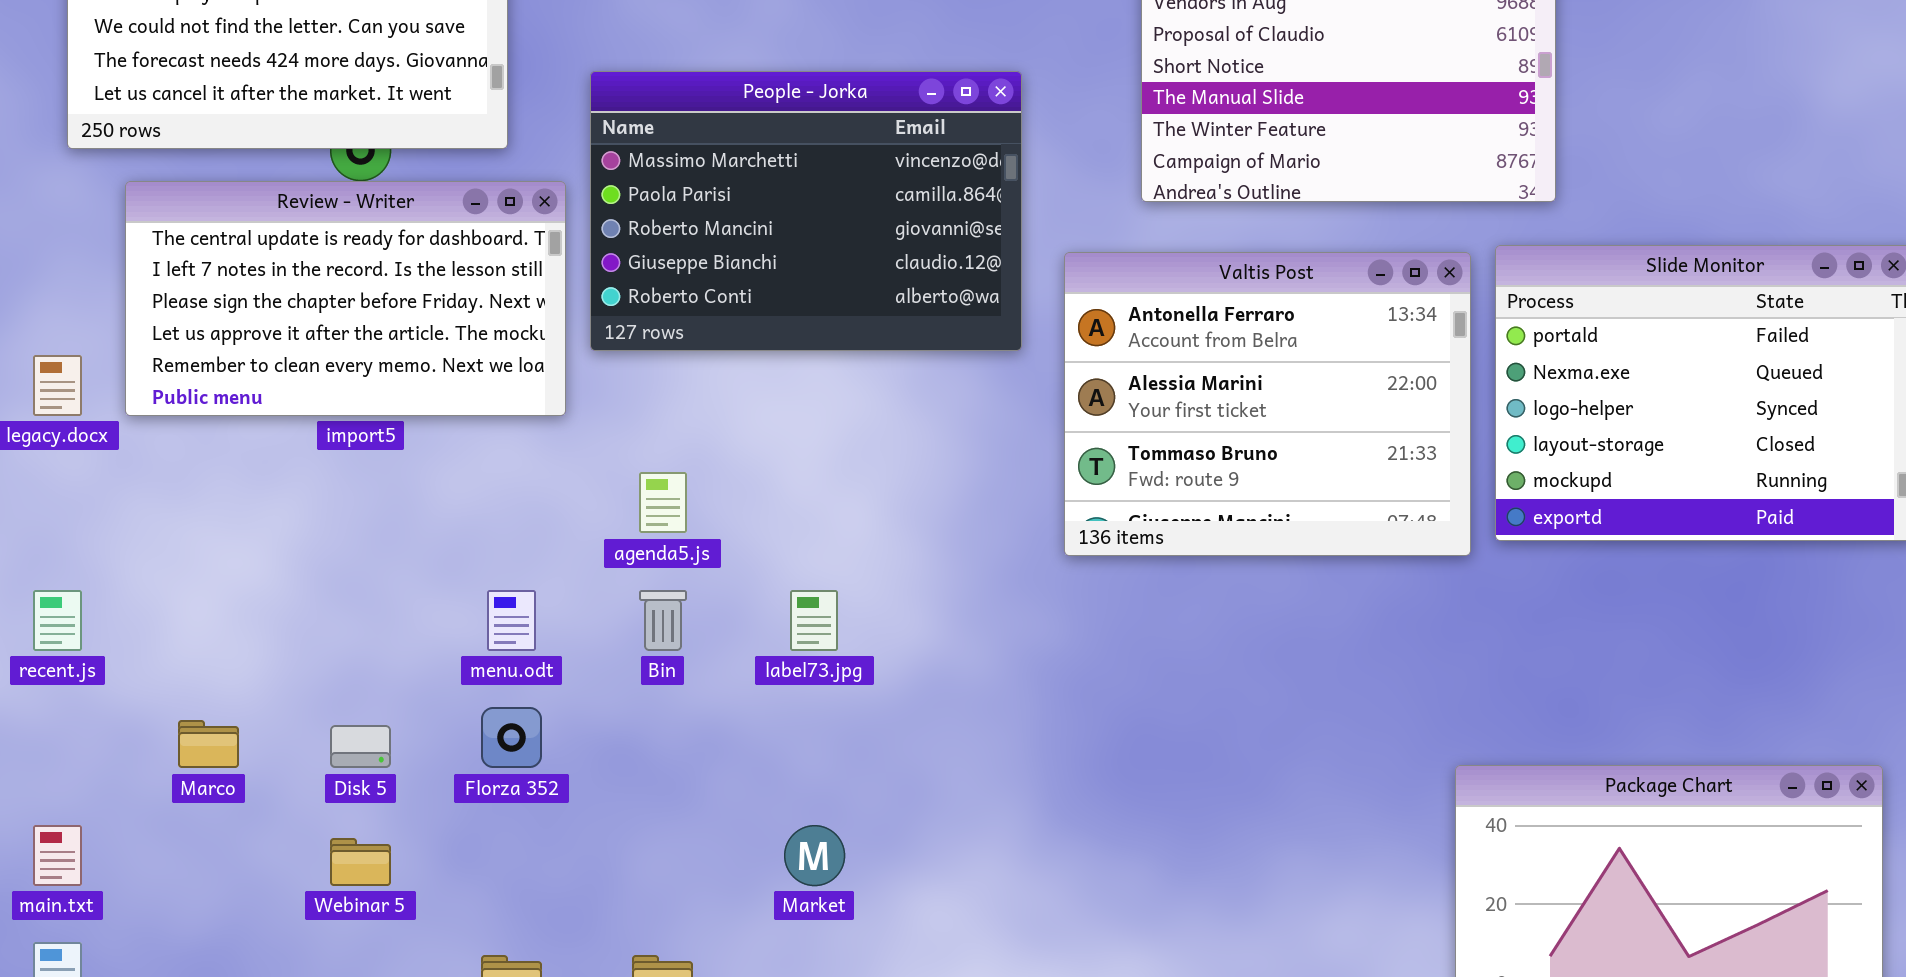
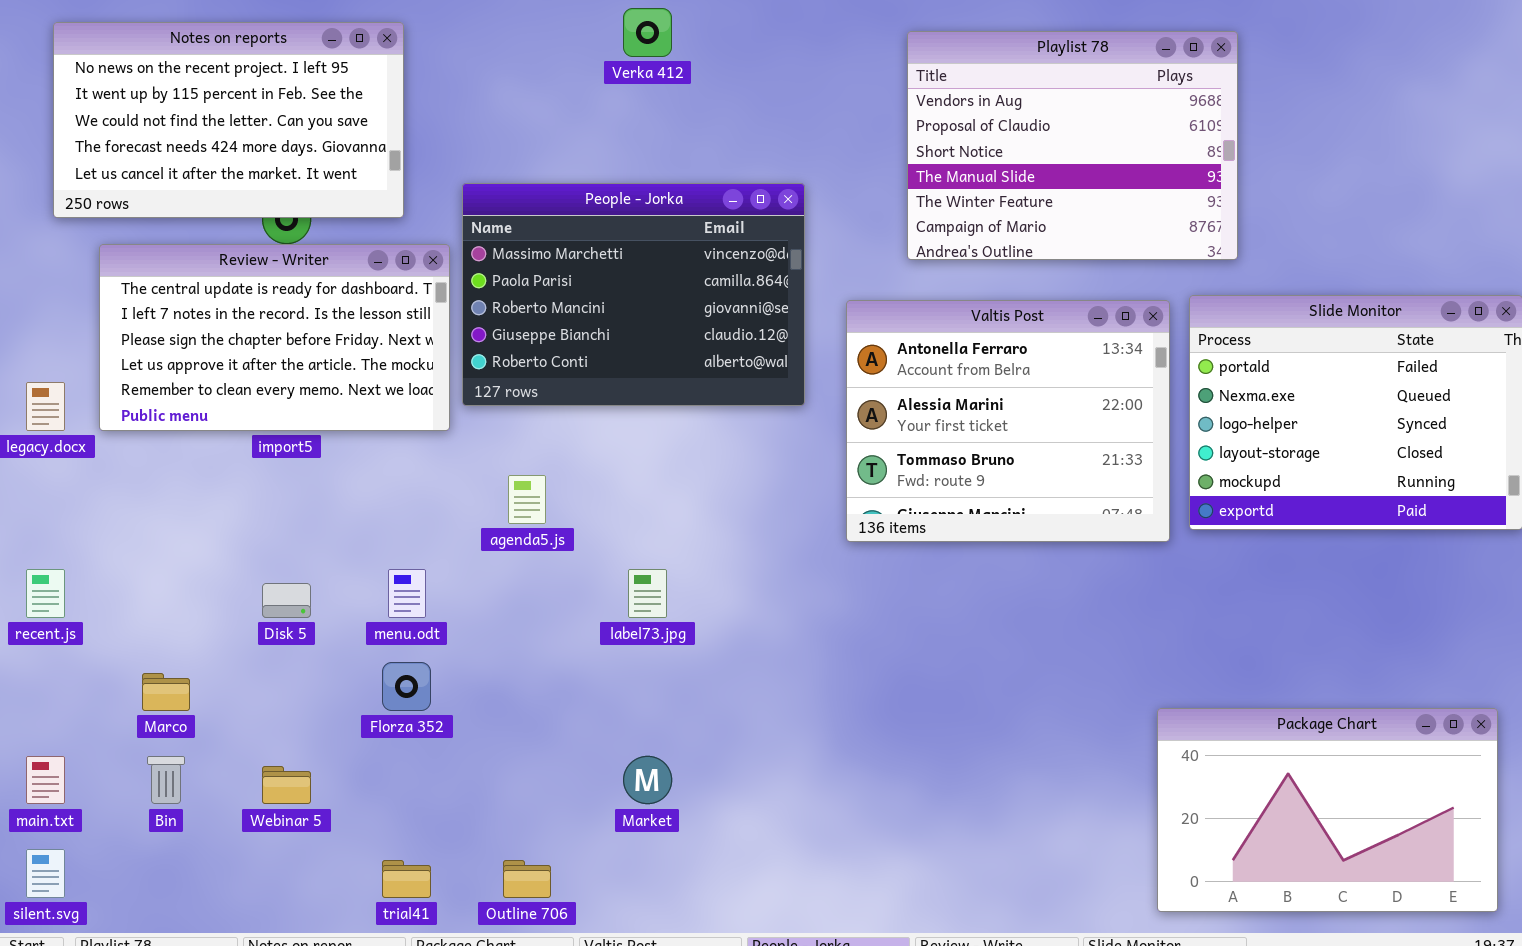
People - Jorka: [590,71,1022,351] -> [462,183,805,406], moved
Bin: [639,590,687,651] -> [147,756,185,804], moved
Disk 5: [330,725,391,768] -> [262,583,311,618], moved

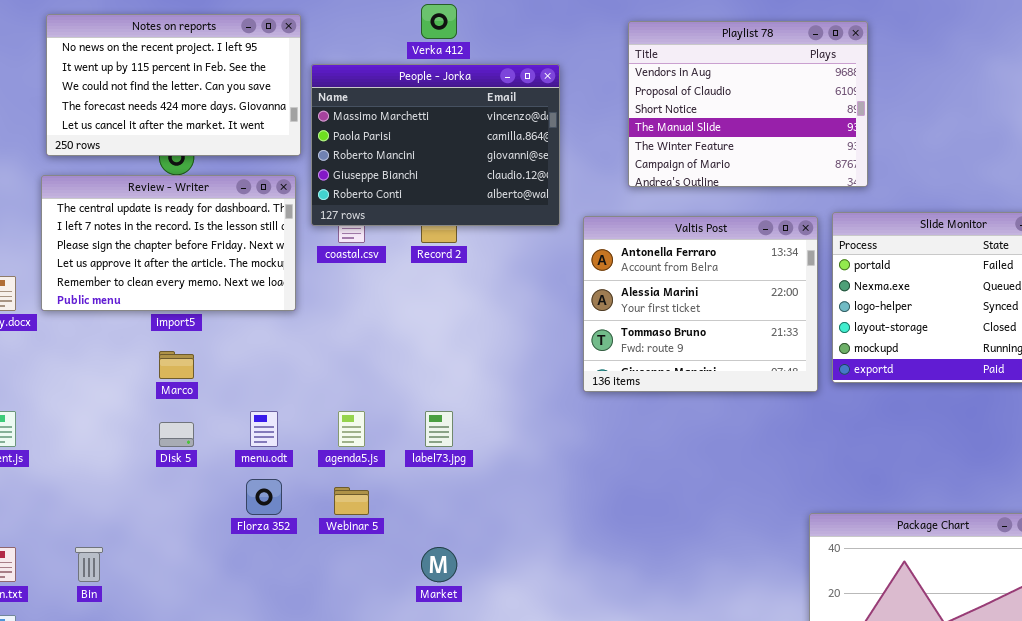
Notes on reports: [53,22,404,218] -> [46,14,301,156], moved
People - Jorka: [462,183,805,406] -> [311,64,560,226], moved
agenda5.js: [508,475,546,524] -> [338,411,365,447], moved
Marco: [142,673,190,711] -> [159,351,194,379], moved
Webinar 5: [262,766,311,804] -> [334,487,369,515], moved

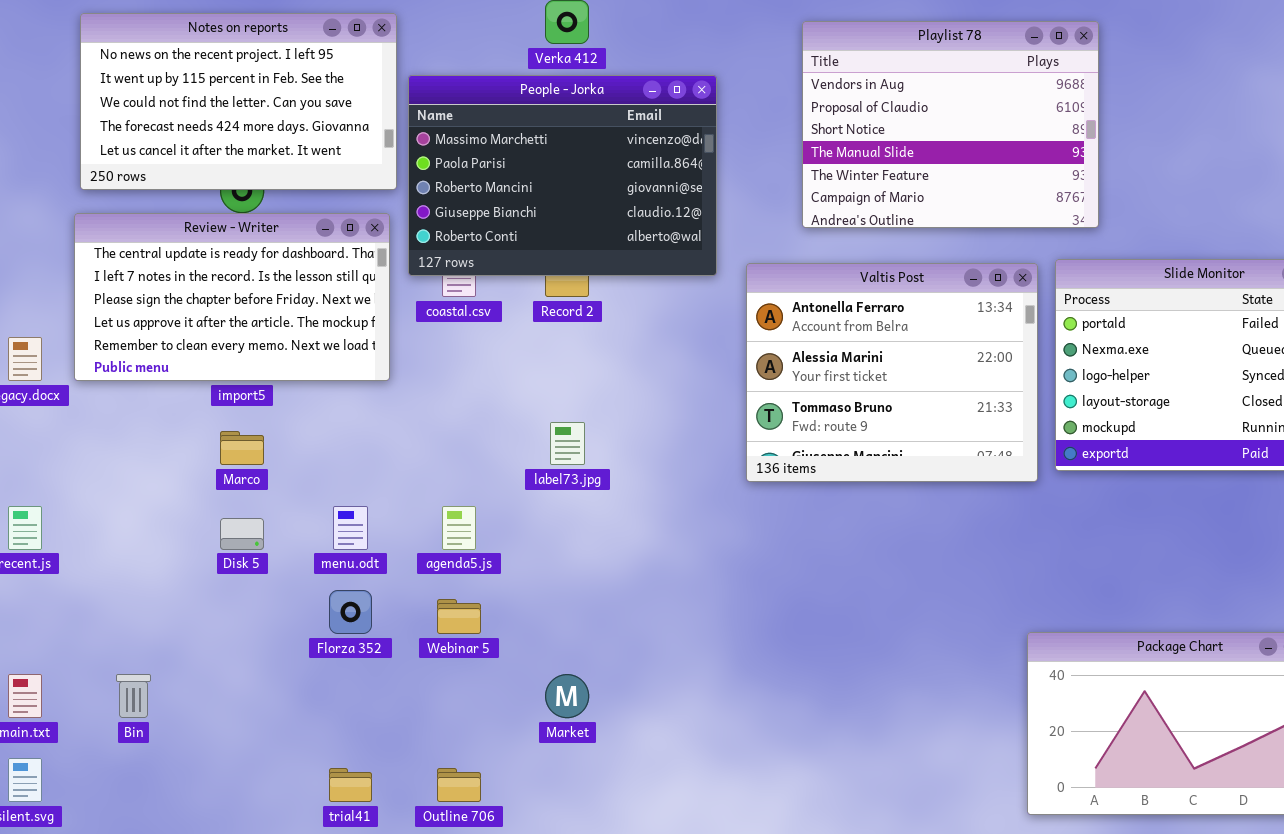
label73.jpg: [425,411,453,447] -> [550,422,585,465], moved

